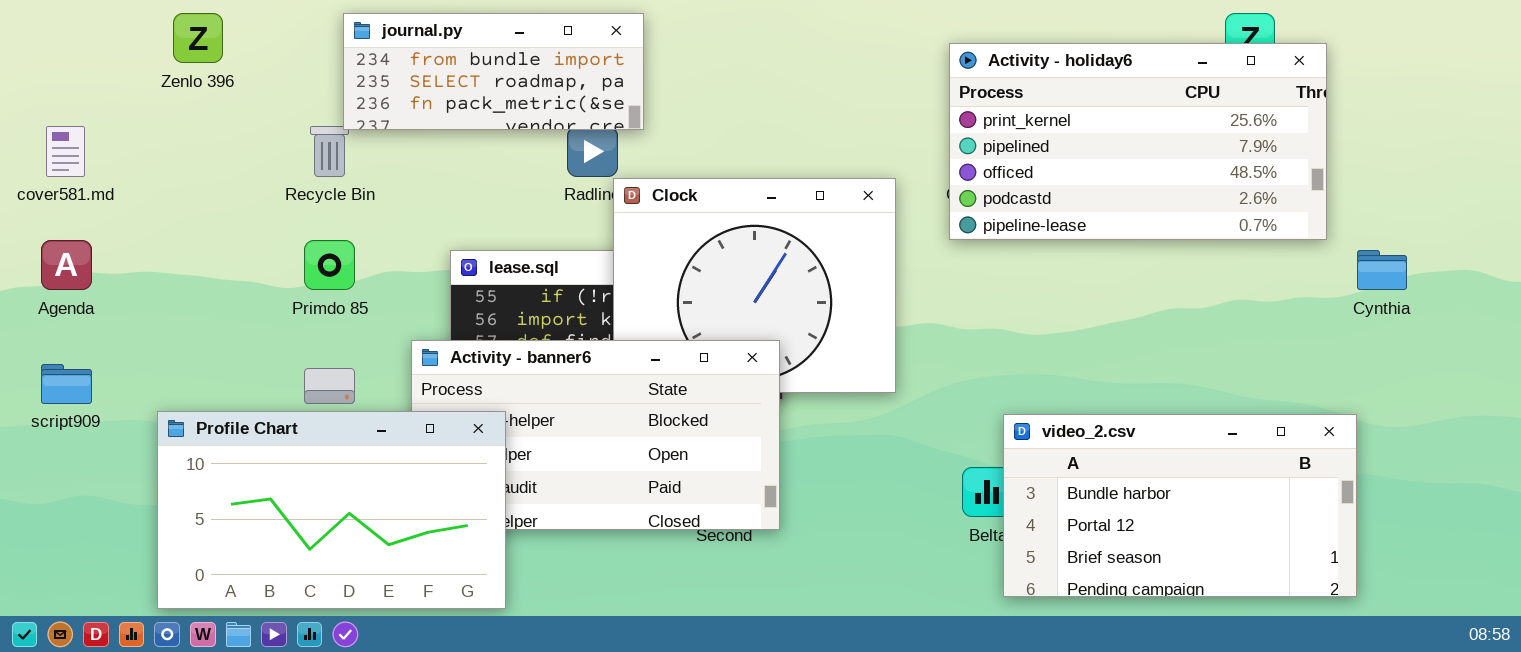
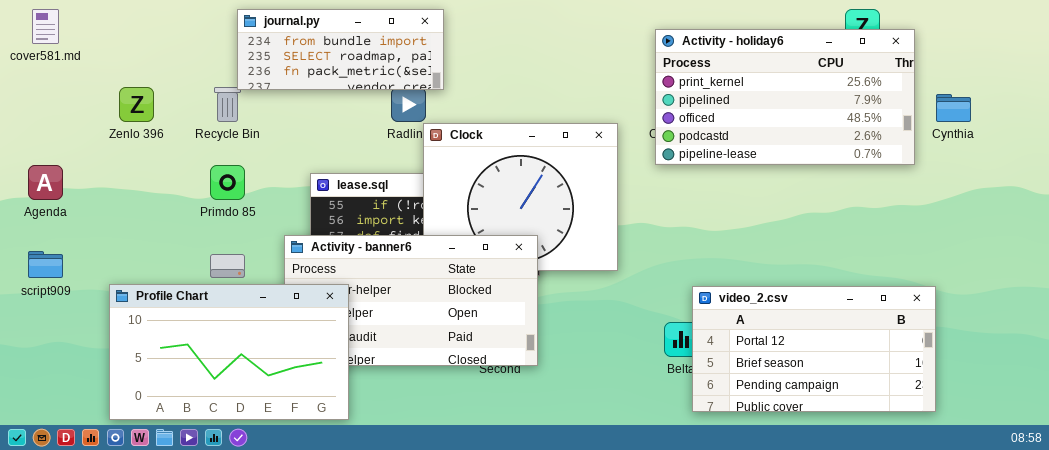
Zenlo 396: [173,13,223,63] -> [119,87,154,122], moved
cover581.md: [46,126,85,177] -> [32,9,59,44], moved
Cynthia: [1357,250,1407,290] -> [936,94,971,122], moved
video_2.csv: [1003,414,1357,597] -> [692,286,936,412], scrolled down 1 row

